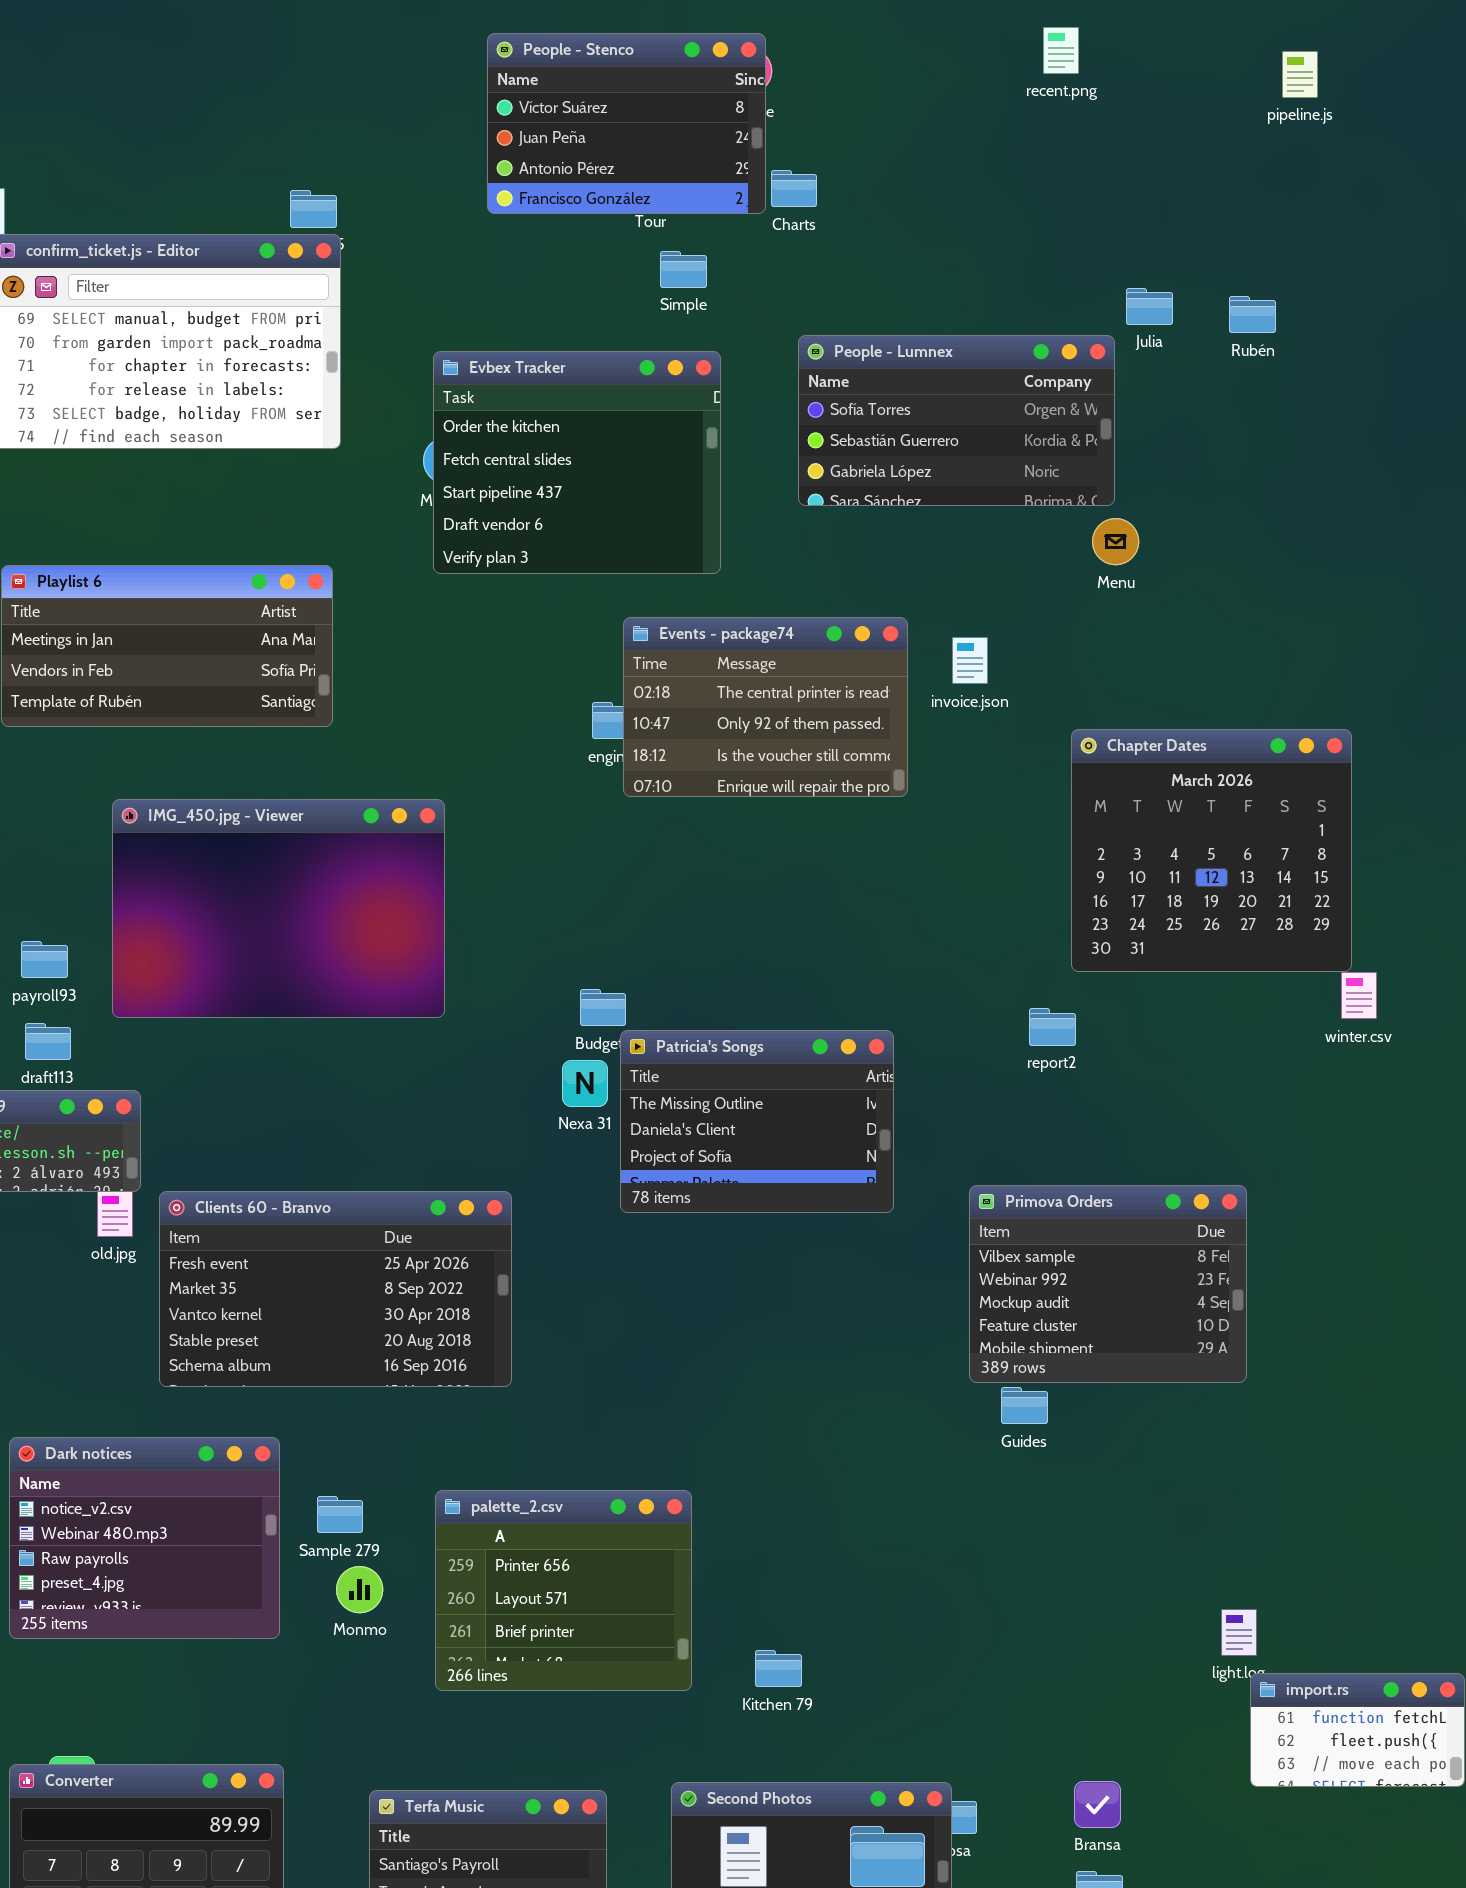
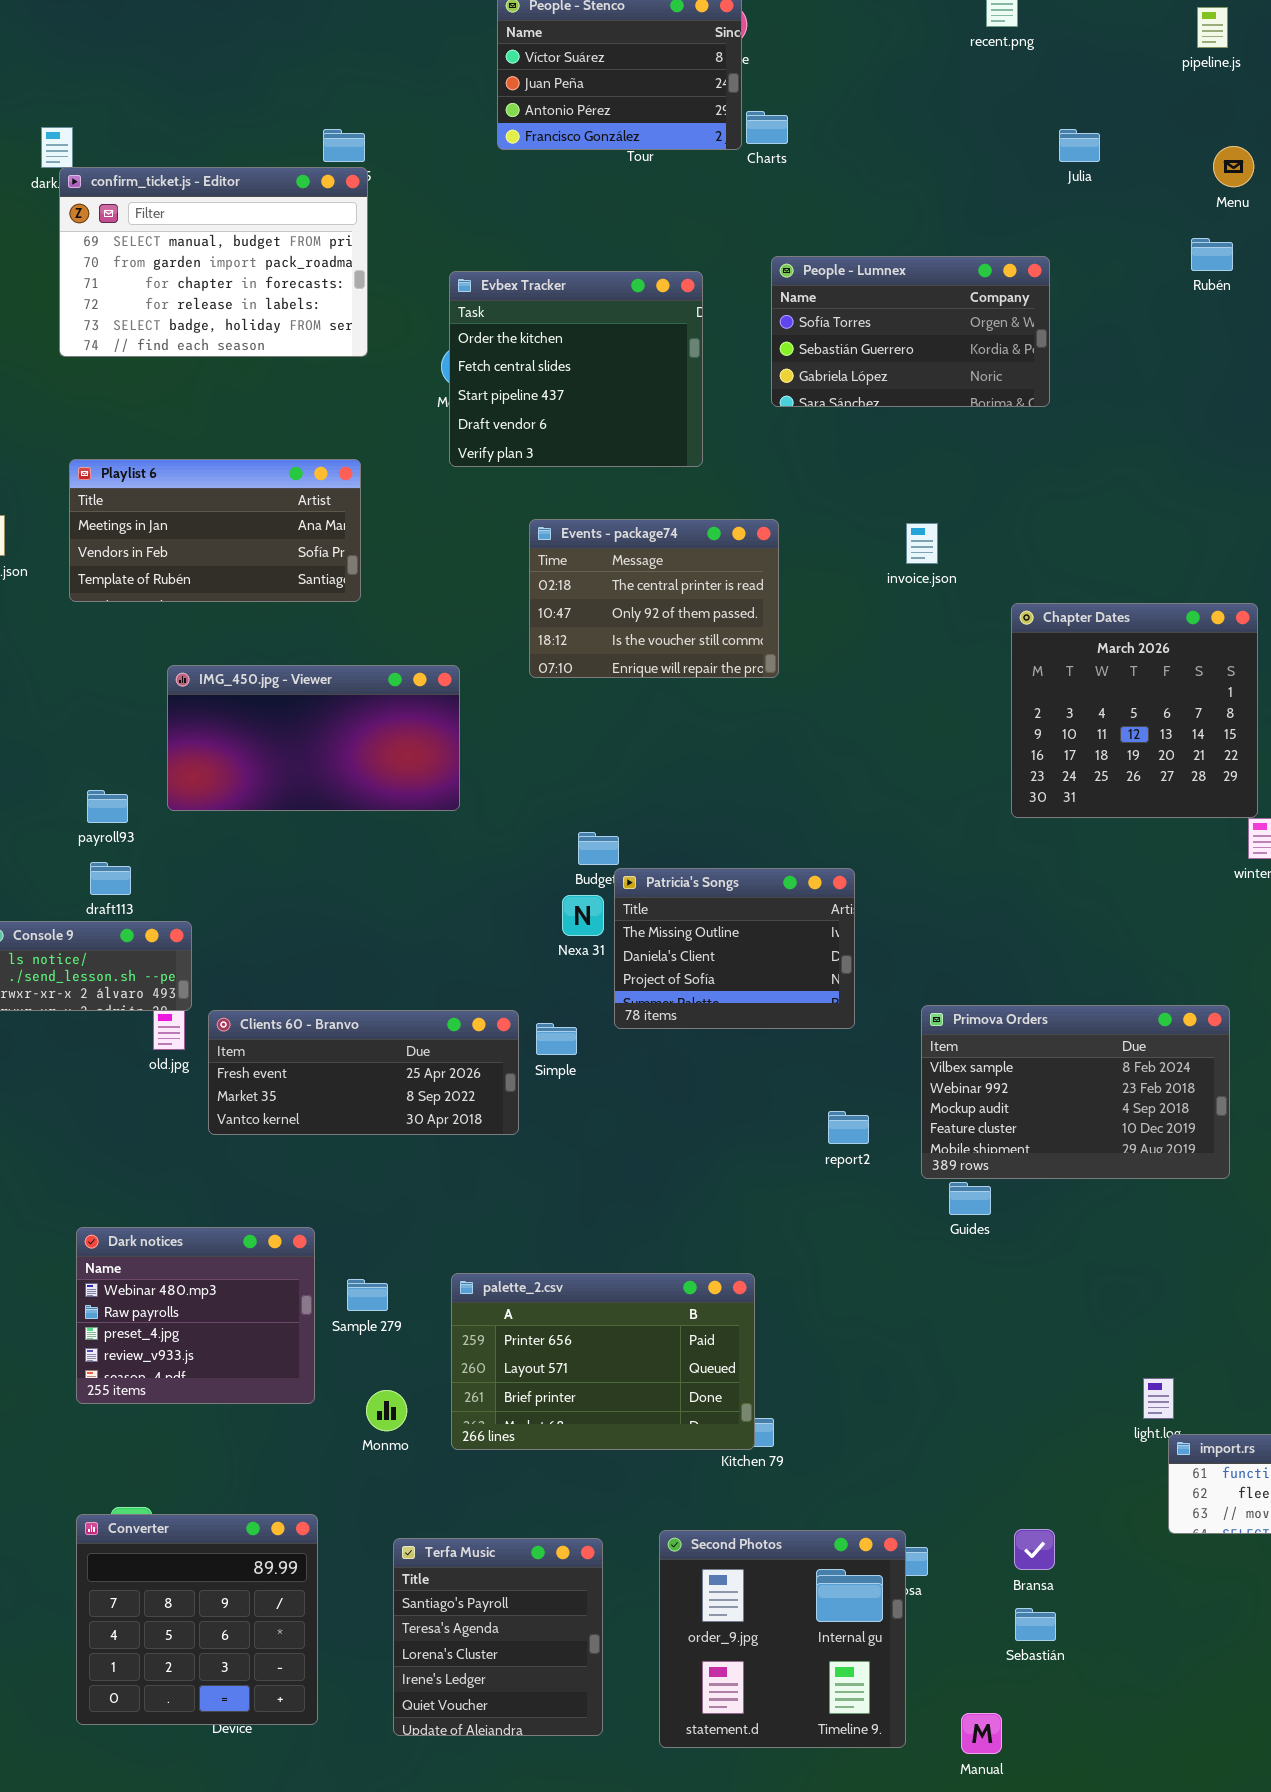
Simple: [660,251,707,288] -> [536,1023,577,1055], moved
Julia: [1126,288,1173,325] -> [1059,129,1100,162], moved
Rubén: [1229,296,1276,333] -> [1191,238,1233,271], moved
Menu: [1092,518,1139,565] -> [1213,146,1254,187], moved
Events - package74: [623,617,908,797] -> [529,519,779,678], moved
IMG_450.jpg - Viewer: [112,799,445,1018] -> [167,665,460,811], resized
report2: [1029,1008,1076,1046] -> [828,1111,869,1144], moved
Primova Orders: [969,1185,1247,1383] -> [921,1005,1230,1179], resized
Clients 60 - Branvo: [159,1191,512,1387] -> [208,1010,519,1135], resized
Dark notices: [9,1437,280,1639] -> [76,1227,315,1404], scrolled down 1 row
palette_2.csv: [435,1490,692,1691] -> [451,1273,755,1450], resized
Monmo: [336,1566,383,1613] -> [366,1390,407,1431], moved

